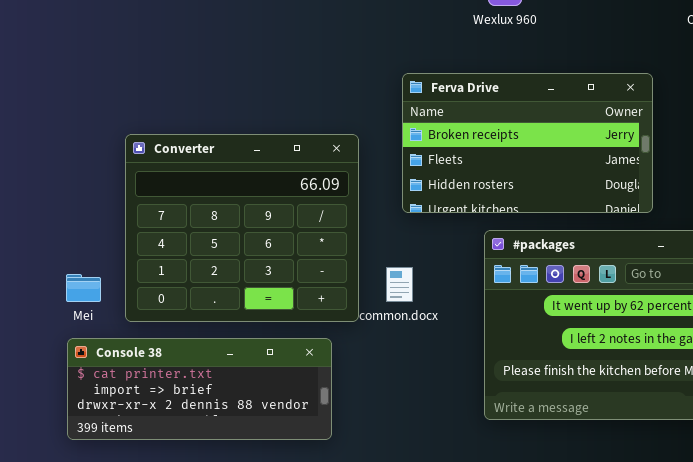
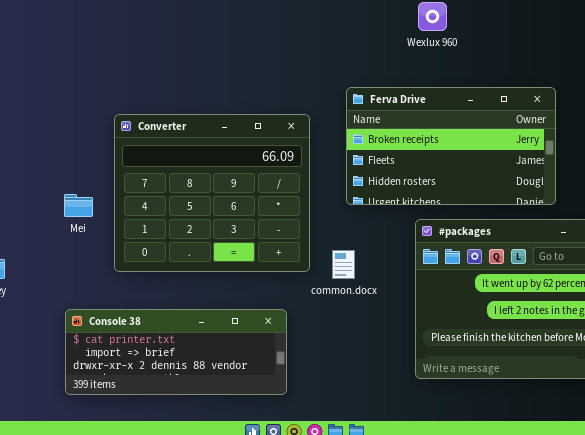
Converter: [125,134,359,322] -> [114,114,310,272], moved
Mei: [66,274,101,302] -> [64,194,93,217], moved

